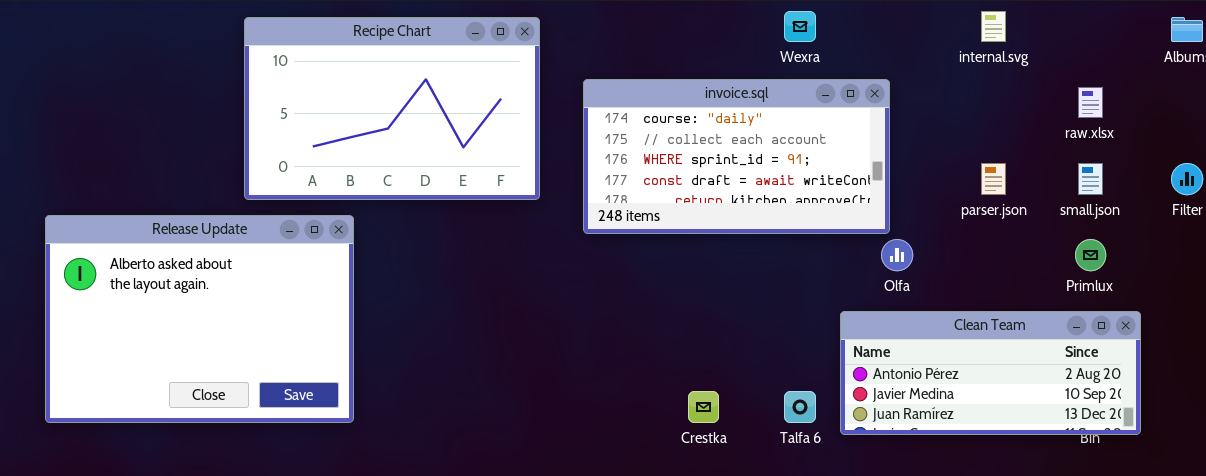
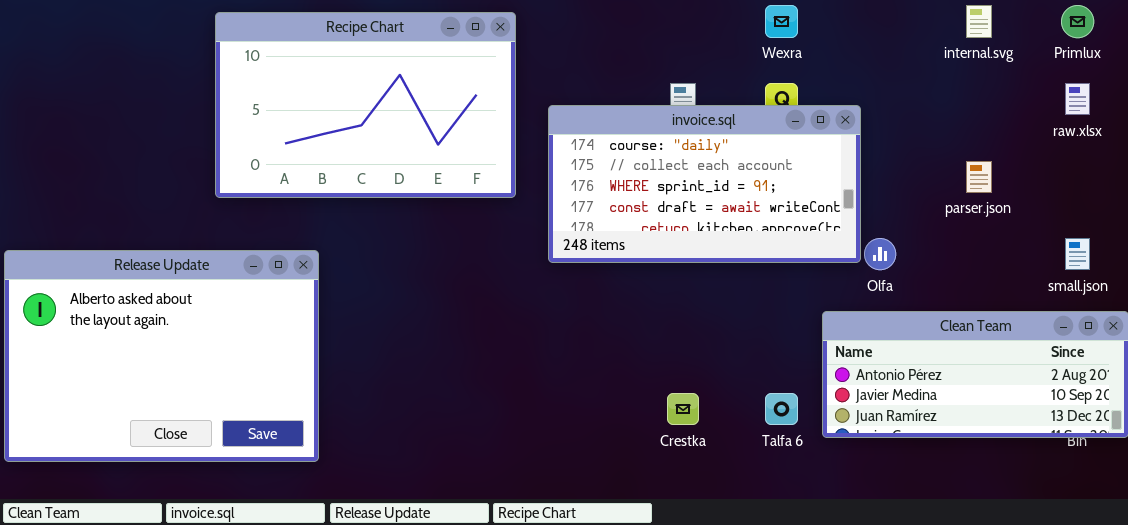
invoice.sql: [583,79,890,234] -> [548,105,861,263], moved
small.json: [1078,163,1103,195] -> [1065,238,1090,270], moved
Release Update: [45,215,354,423] -> [4,250,319,462], moved
Primlux: [1075,239,1106,271] -> [1061,5,1094,38], moved

